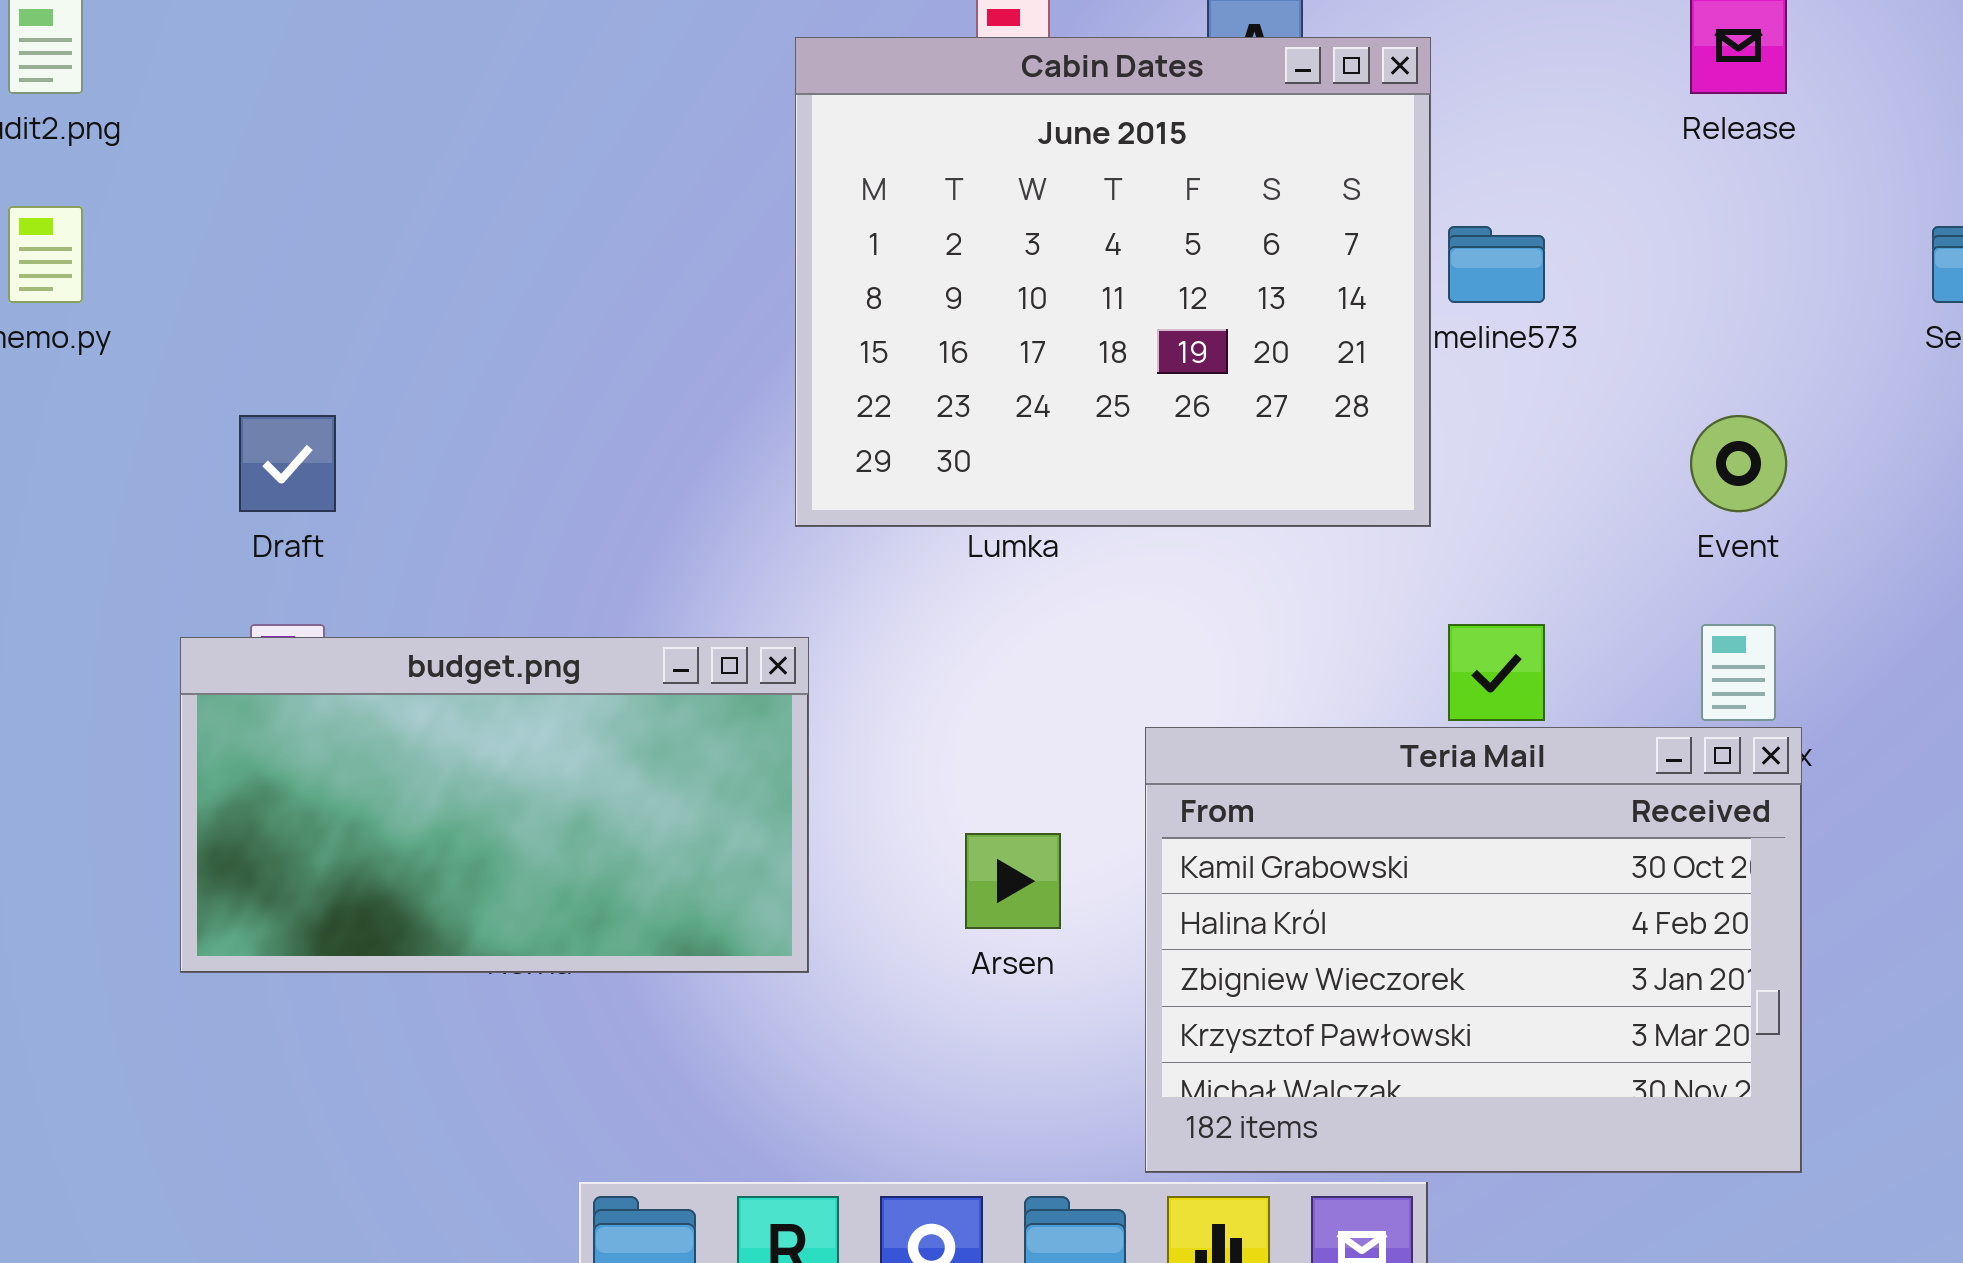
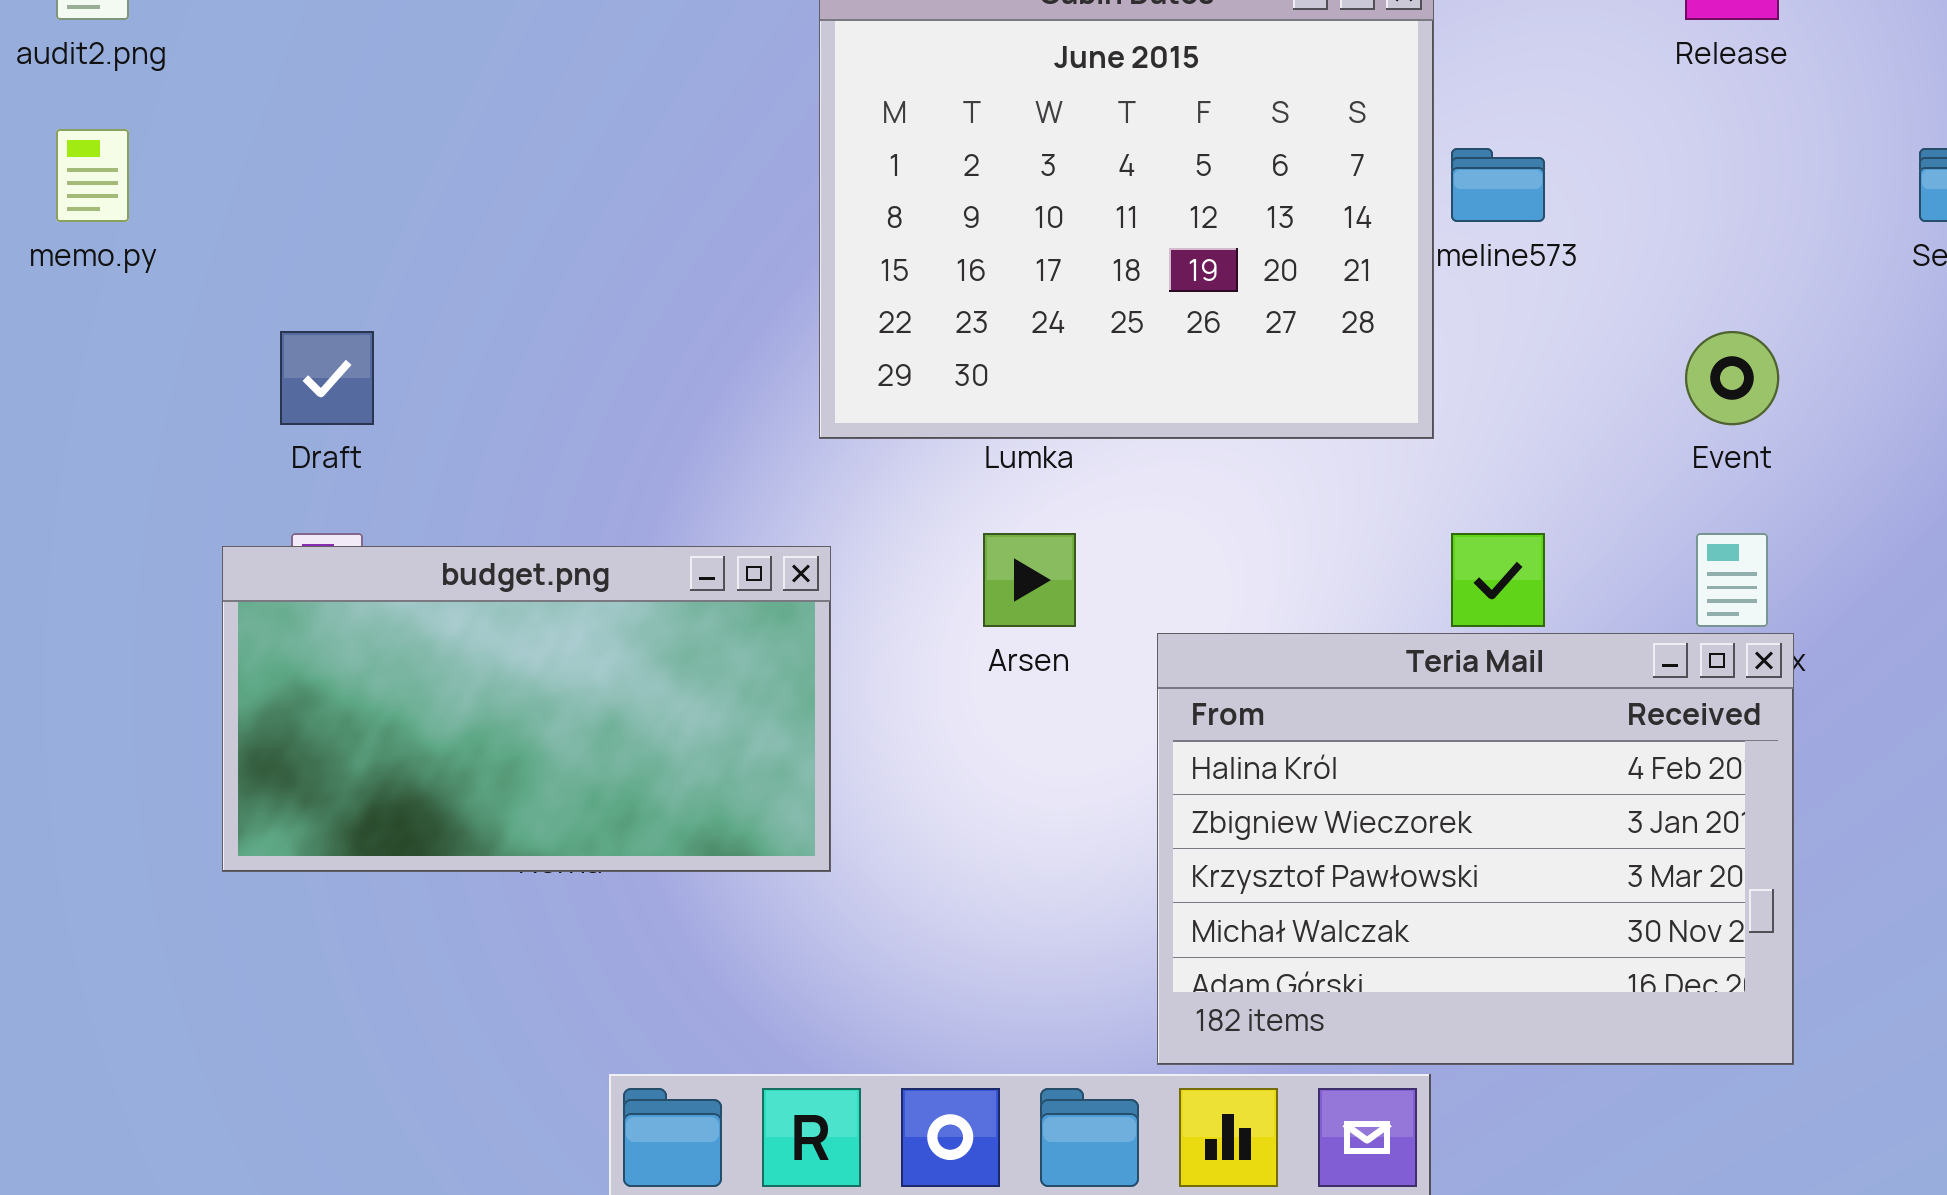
Teria Mail: [1145,727,1802,1173] -> [1157,633,1794,1065], scrolled down 1 row
Arsen: [965,833,1061,929] -> [983,533,1076,627], moved

